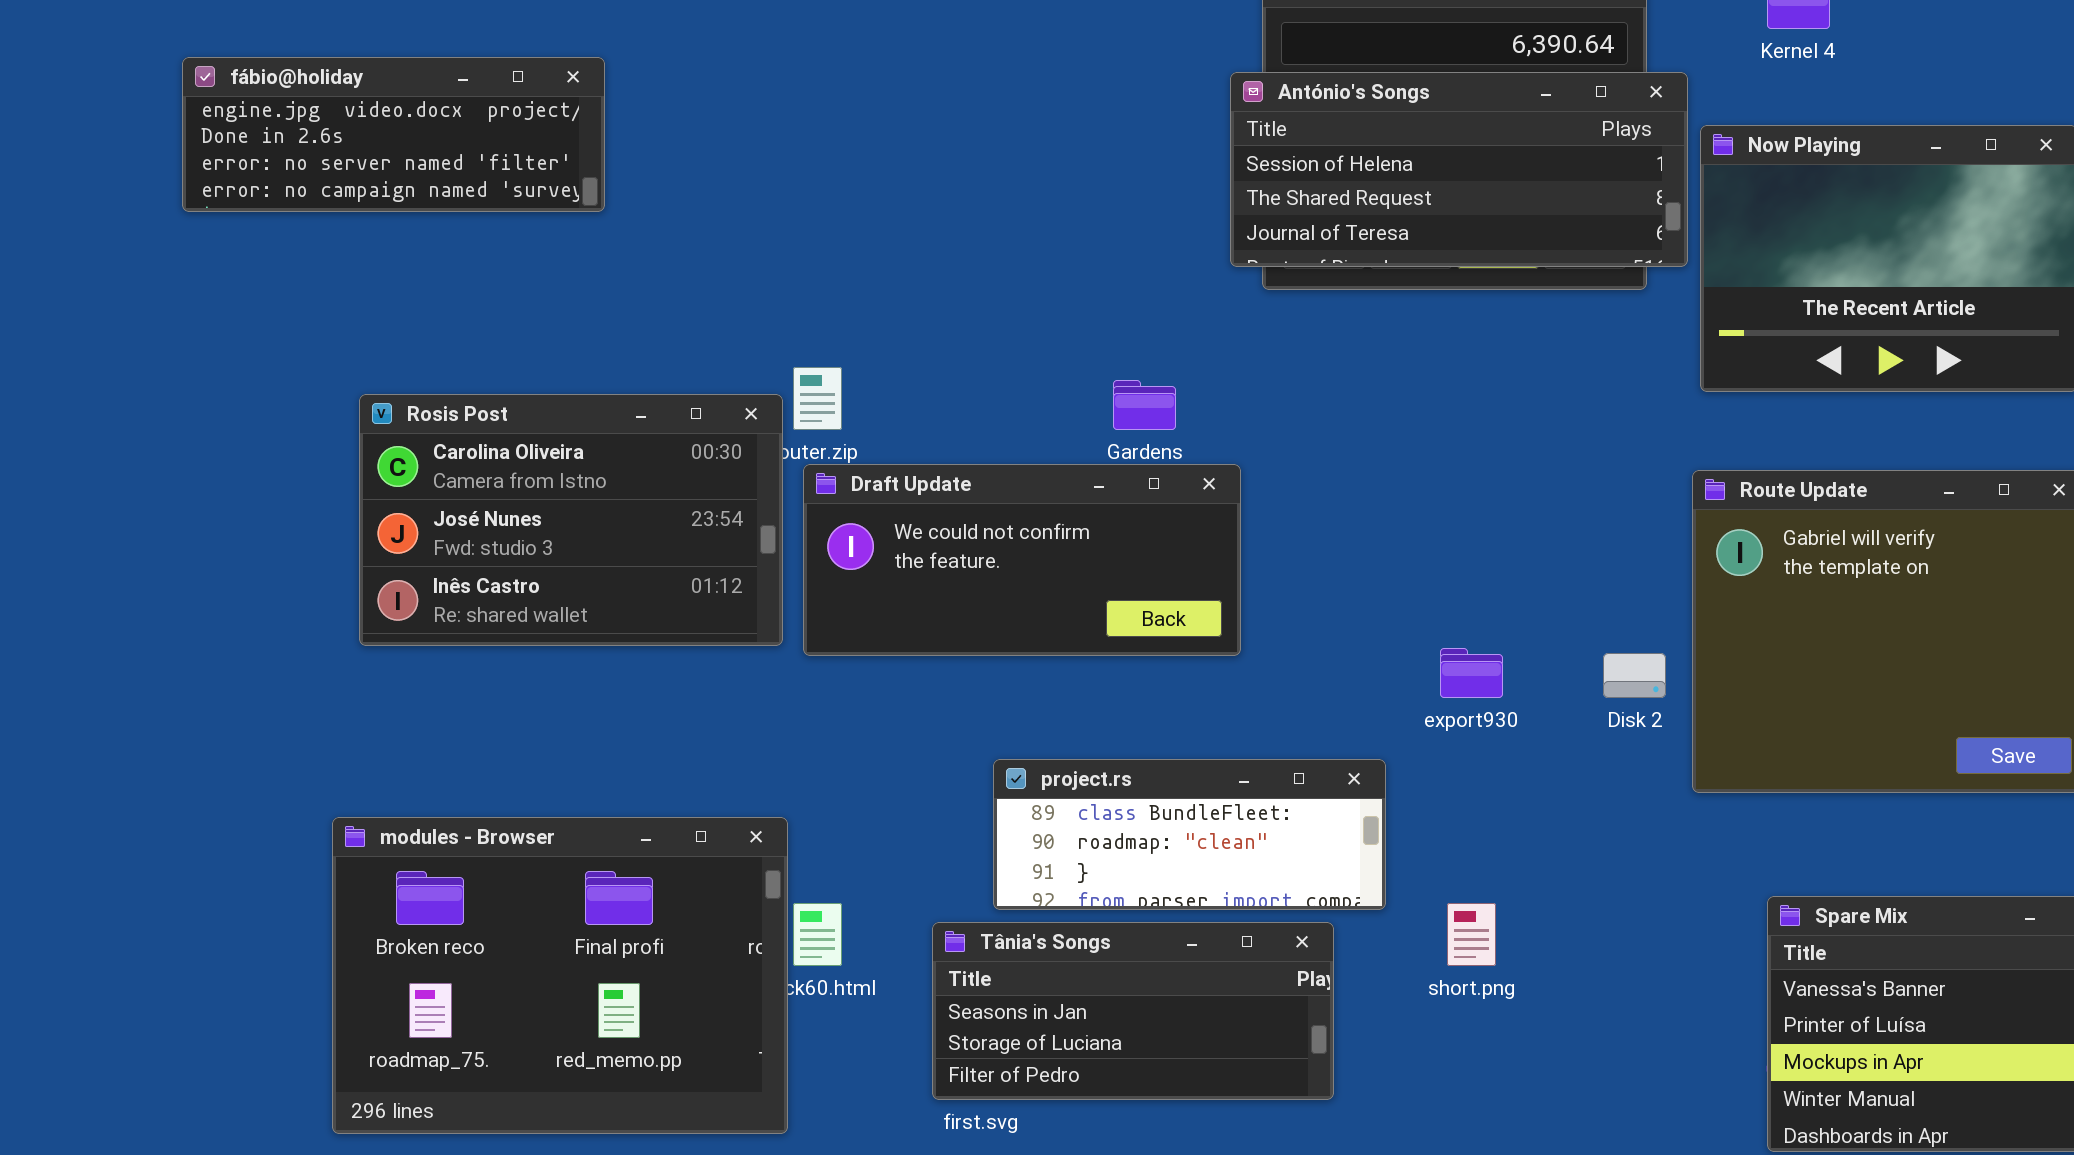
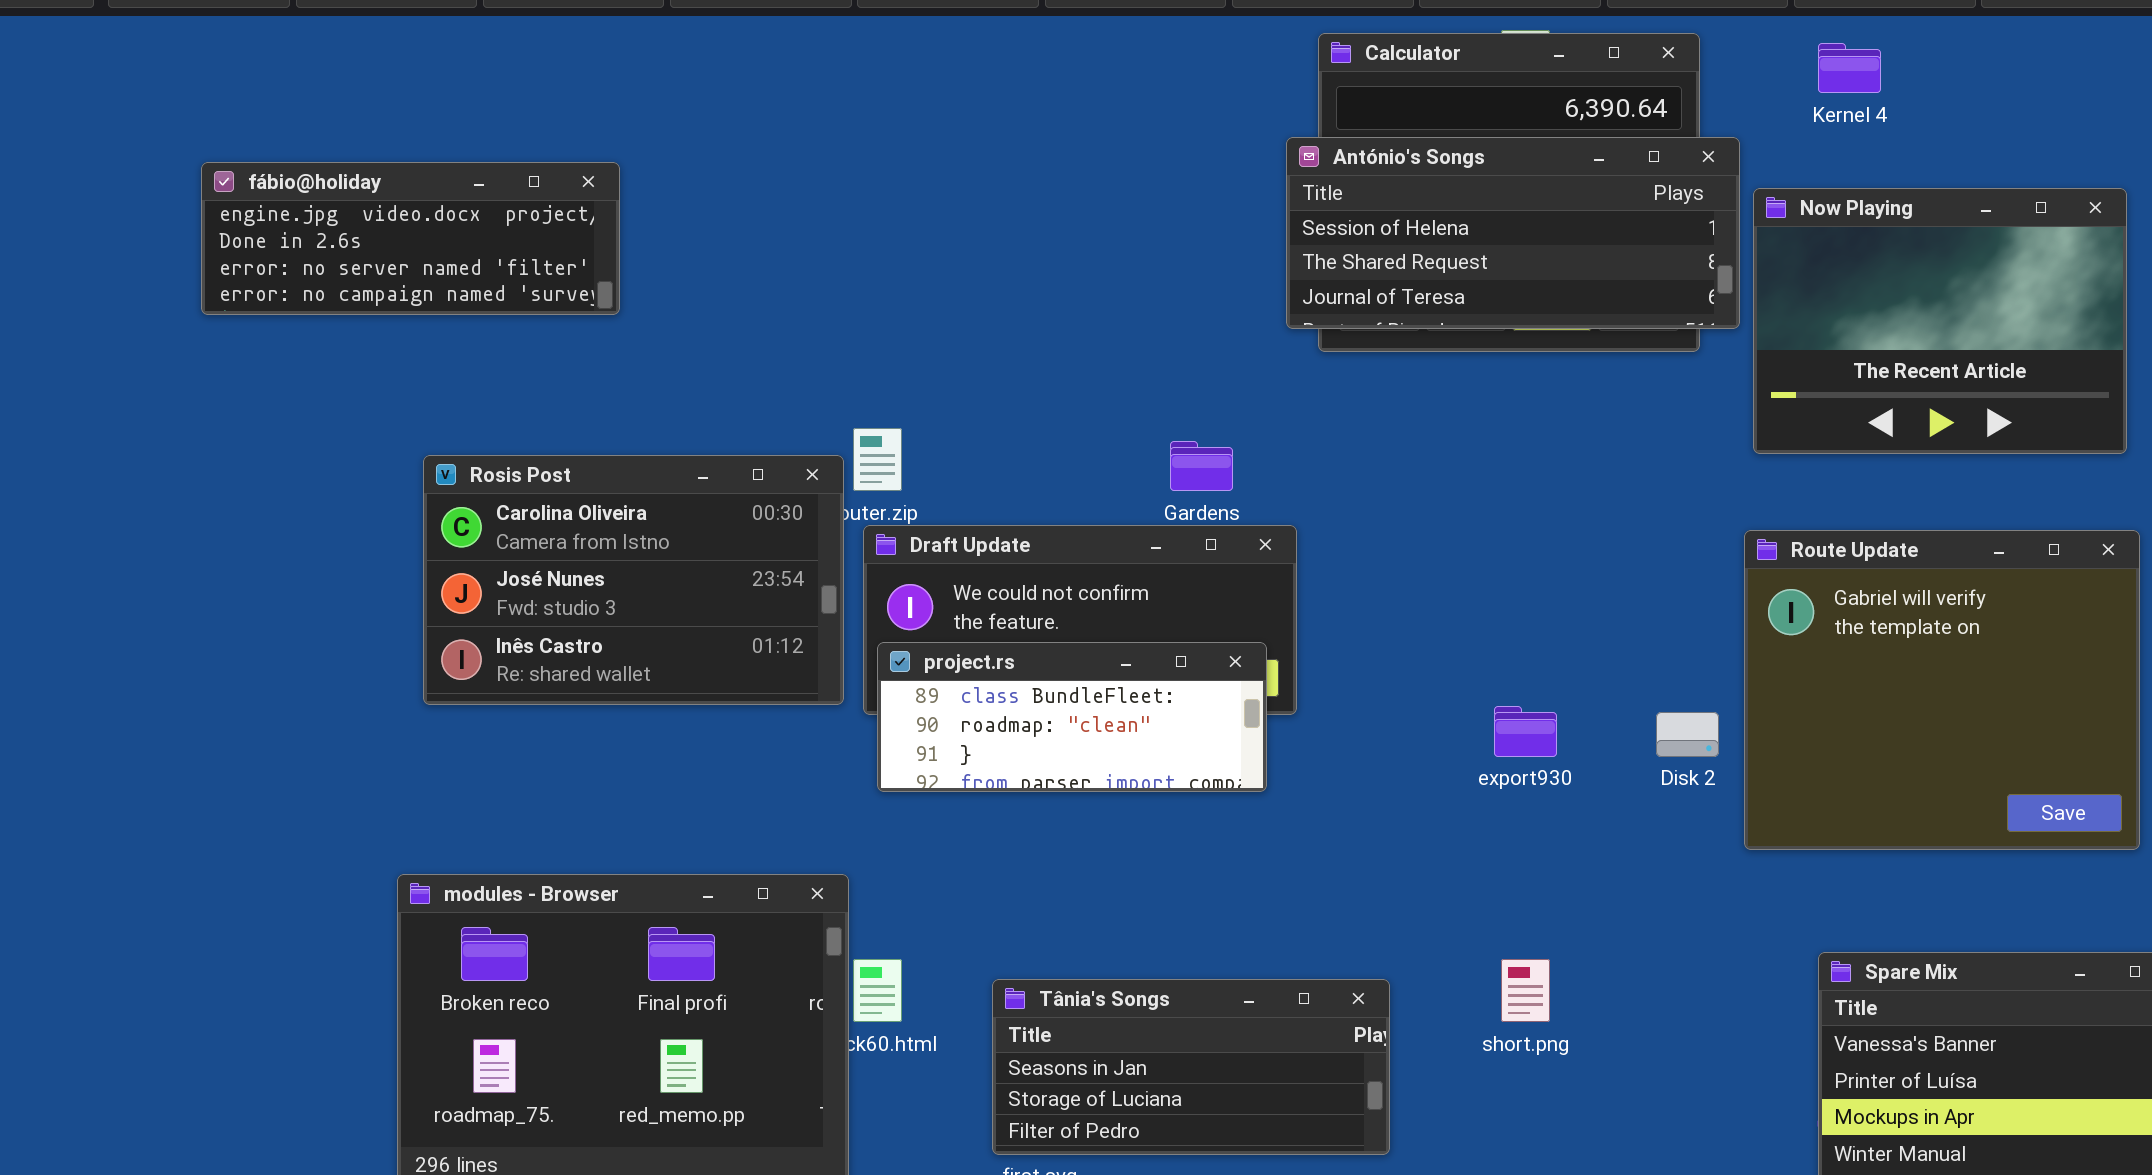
fábio@holiday: [182,57,605,212] -> [201,162,620,315], moved
project.rs: [993,759,1386,910] -> [877,642,1267,792], moved

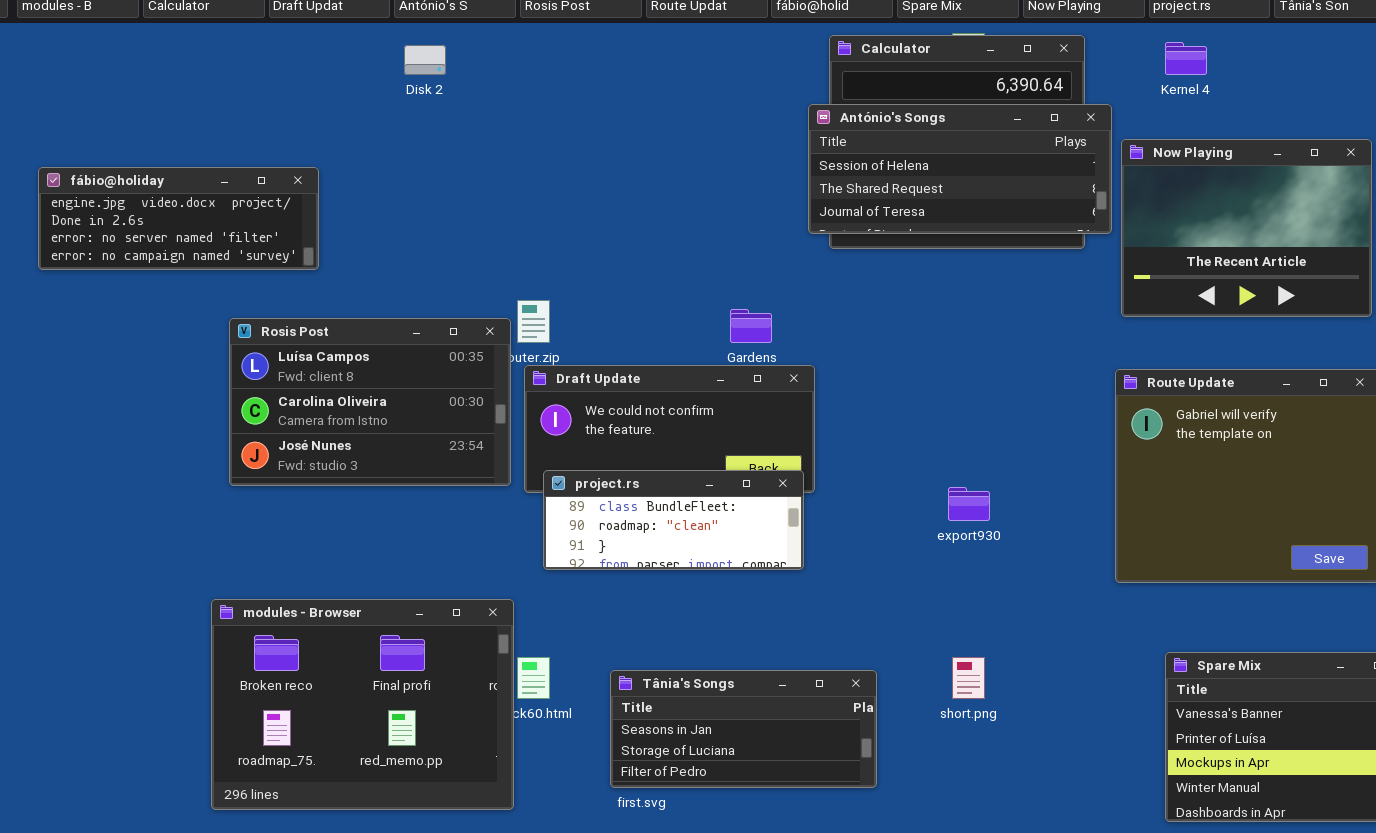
fábio@holiday: [201,162,620,315] -> [38,167,319,270], moved
Rosis Post: [423,455,844,705] -> [229,318,511,486], scrolled up 1 row
project.rs: [877,642,1267,792] -> [543,470,804,570], moved
Disk 2: [1656,712,1719,757] -> [404,45,446,75], moved

